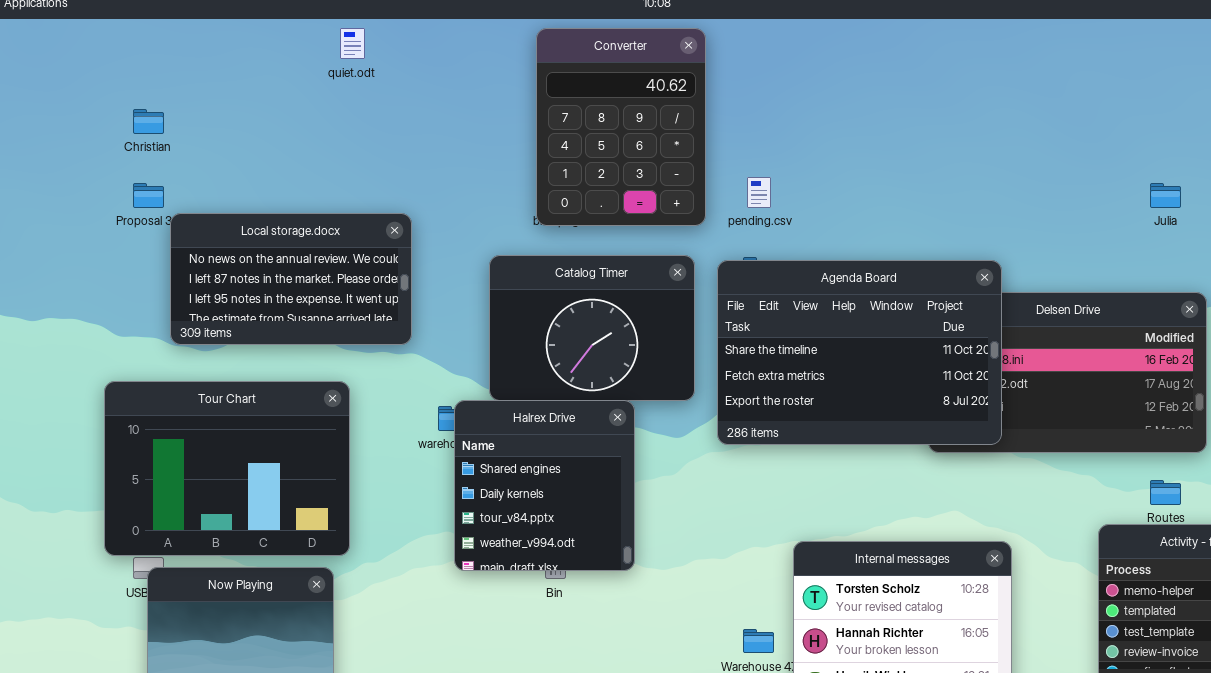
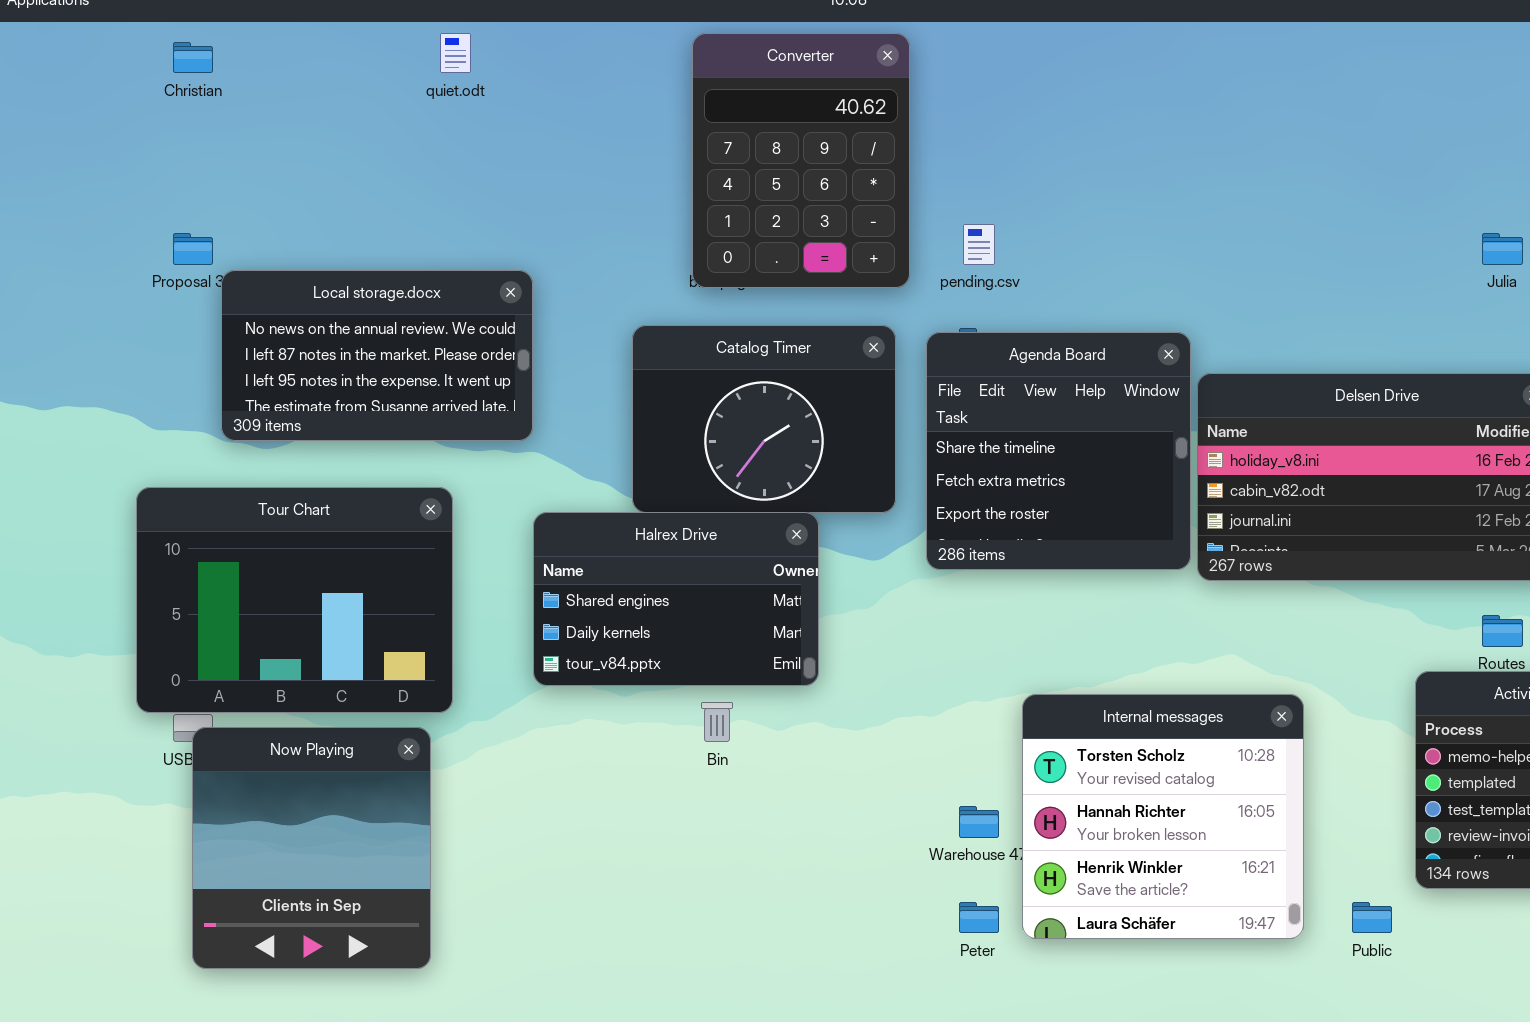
Christian: [133,109,164,134] -> [173,42,213,73], moved
Agenda Board: [717,260,1002,445] -> [926,332,1191,570], resized
Halrex Drive: [454,400,635,571] -> [533,512,819,686], resized

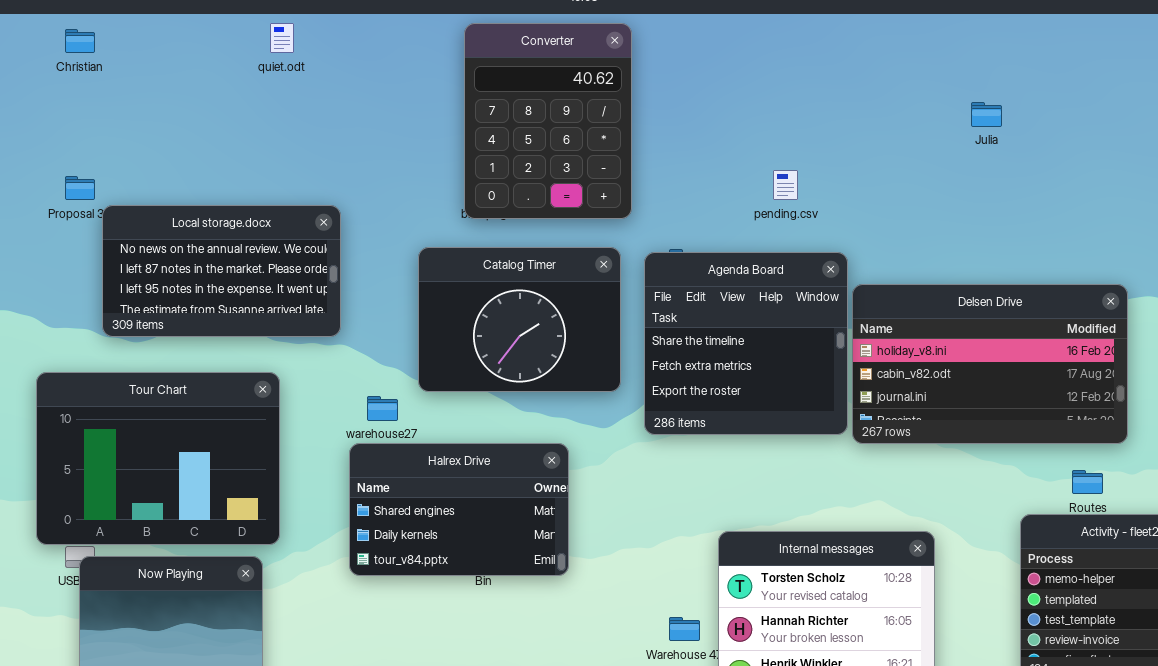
pending.csv: [963,224,995,265] -> [773,170,798,200], moved
Julia: [1482,233,1523,265] -> [971,102,1002,127], moved
Halrex Drive: [533,512,819,686] -> [349,443,569,576], moved

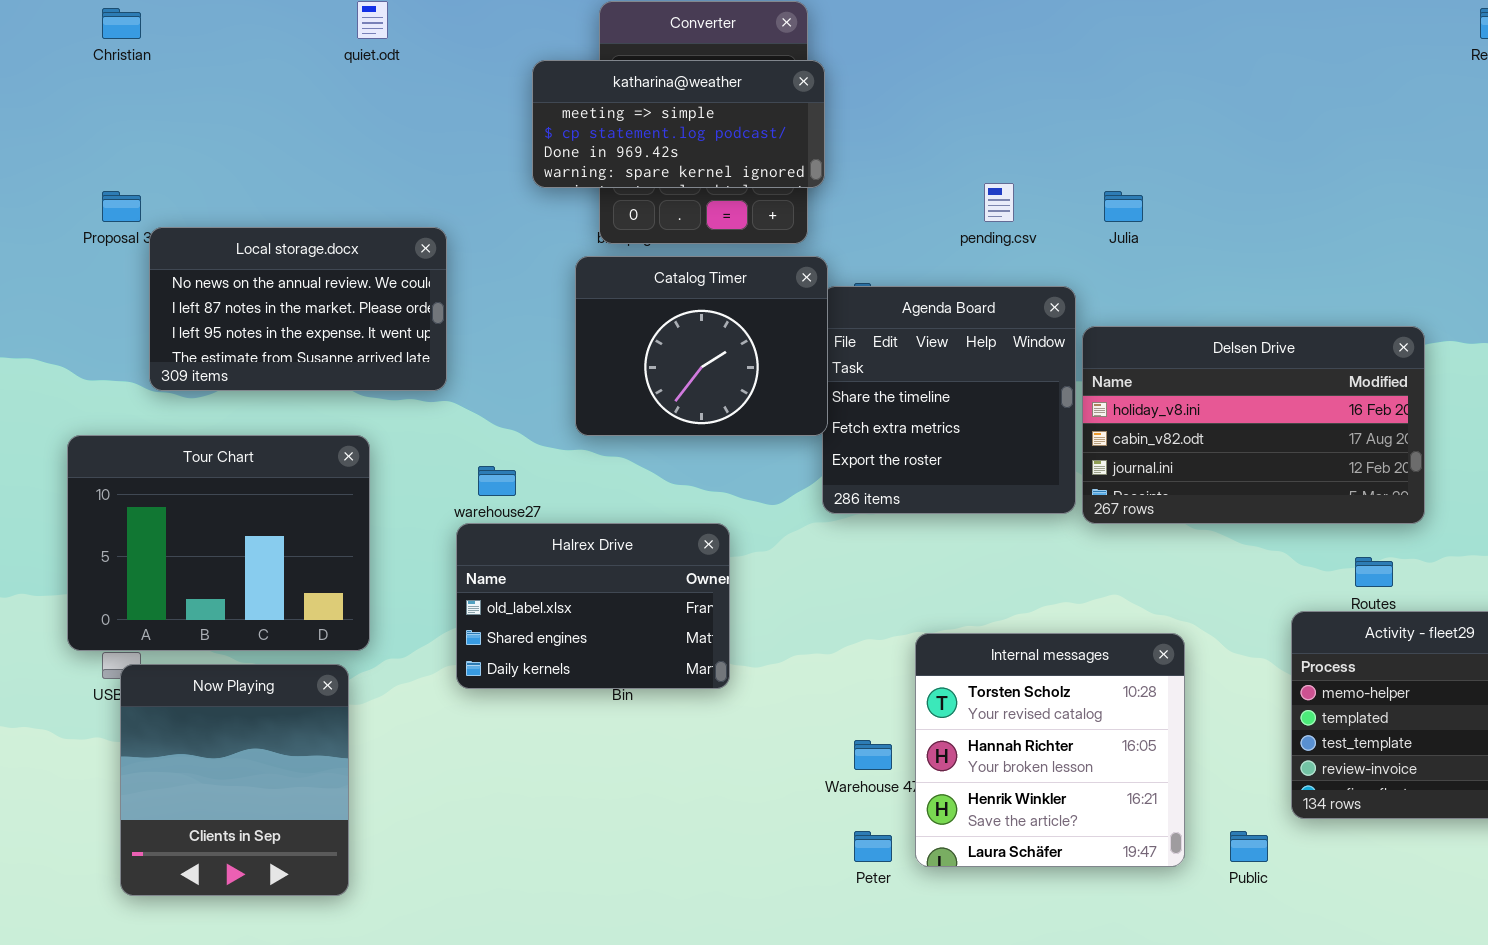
katharina@weather: none -> [532,60,825,188], opened
Julia: [971,102,1002,127] -> [1104,191,1143,222], moved
Catalog Timer: [418,247,621,392] -> [575,256,828,436], moved
Halrex Drive: [349,443,569,576] -> [456,523,730,689], scrolled up 1 row

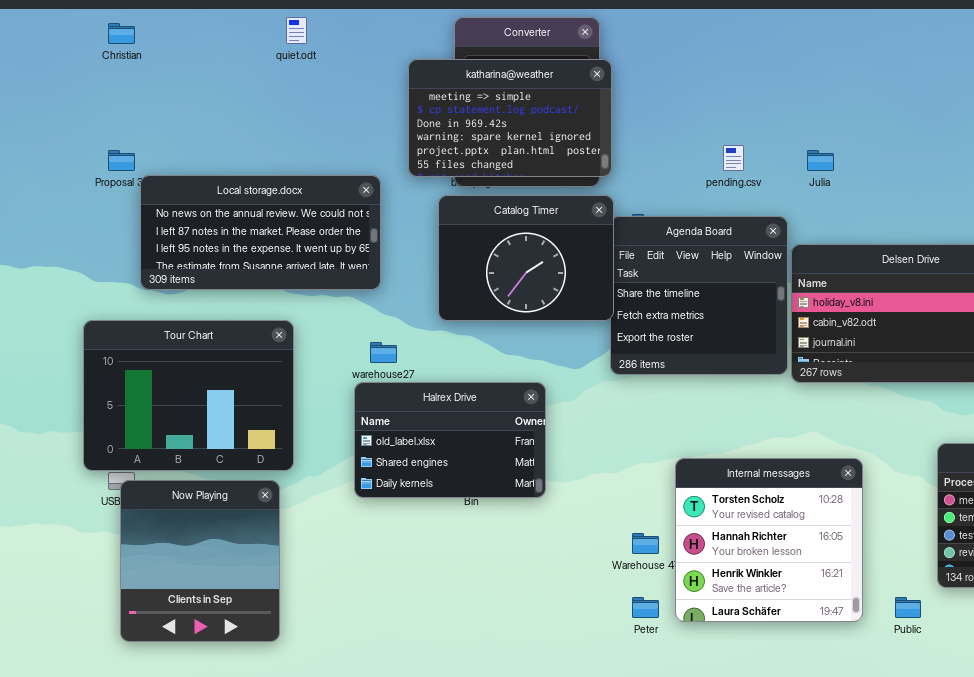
katharina@weather: [532,60,825,188] -> [408,59,612,177], resized
Local storage.docx: [149,227,447,391] -> [140,175,381,290], resized

